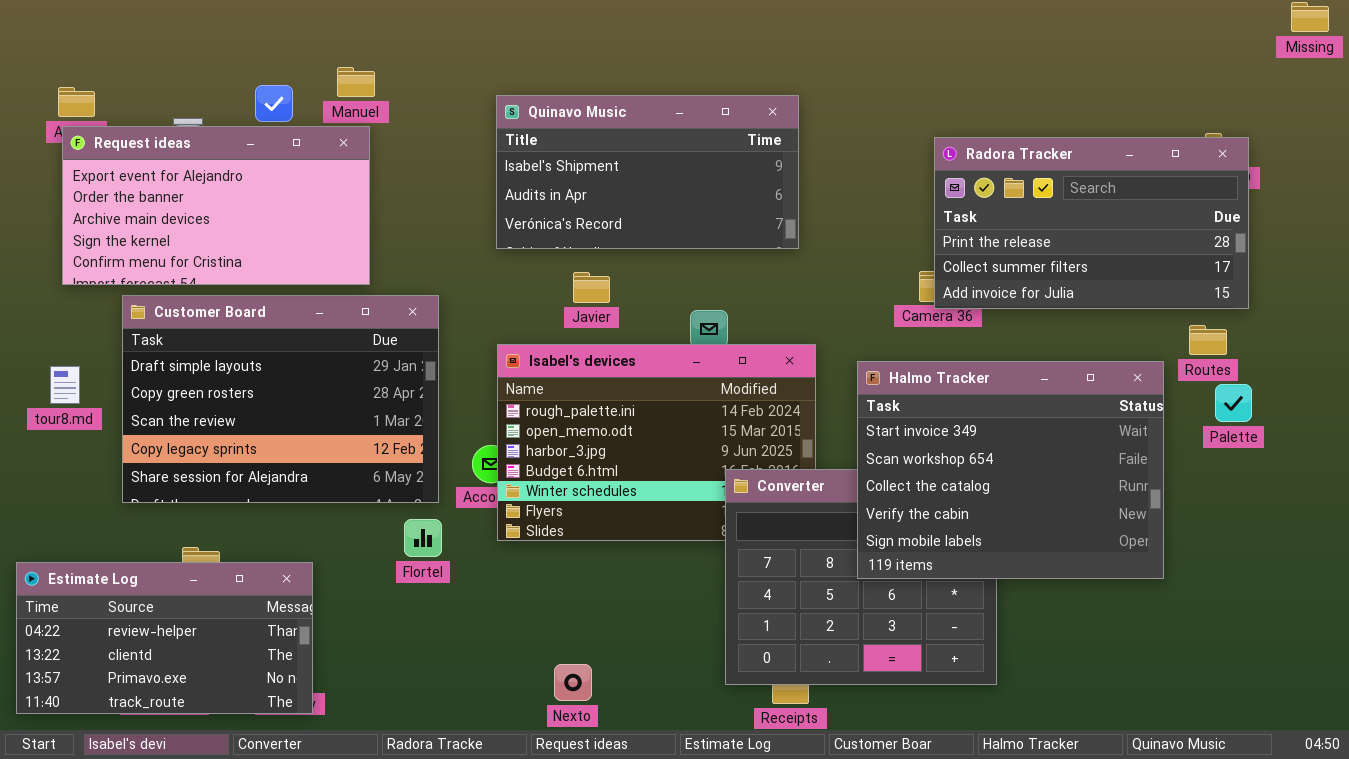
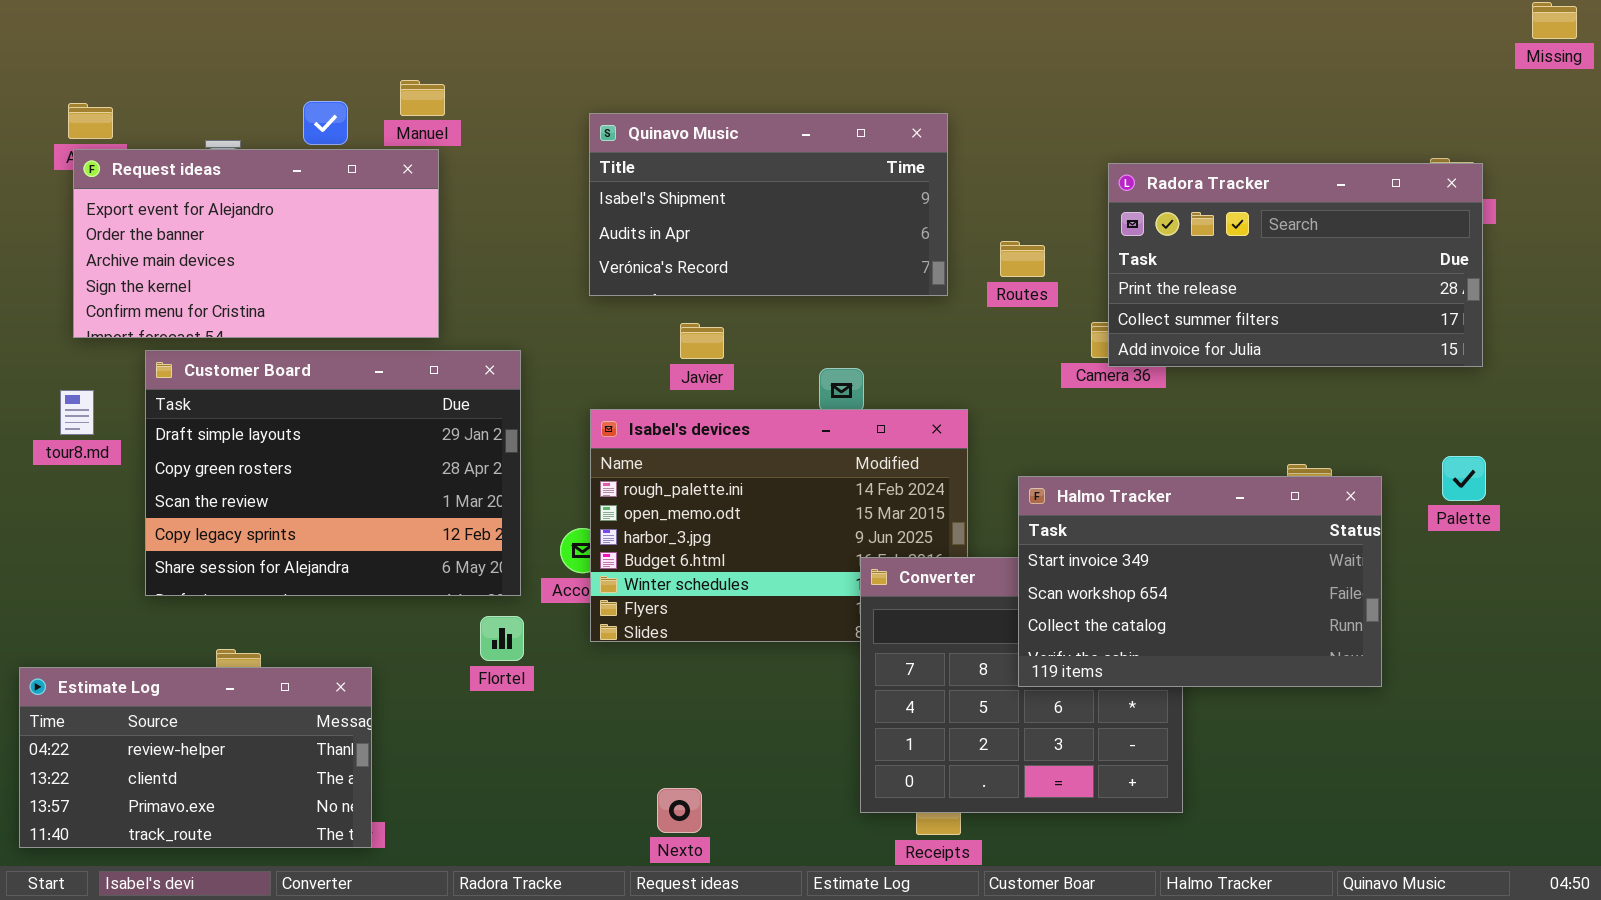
Routes: [1189,325,1227,355] -> [1000,241,1045,277], moved
Halmo Tracker: [857,361,1164,579] -> [1018,476,1382,687], resized
tour8.md: [50,366,80,404] -> [60,390,94,435], moved

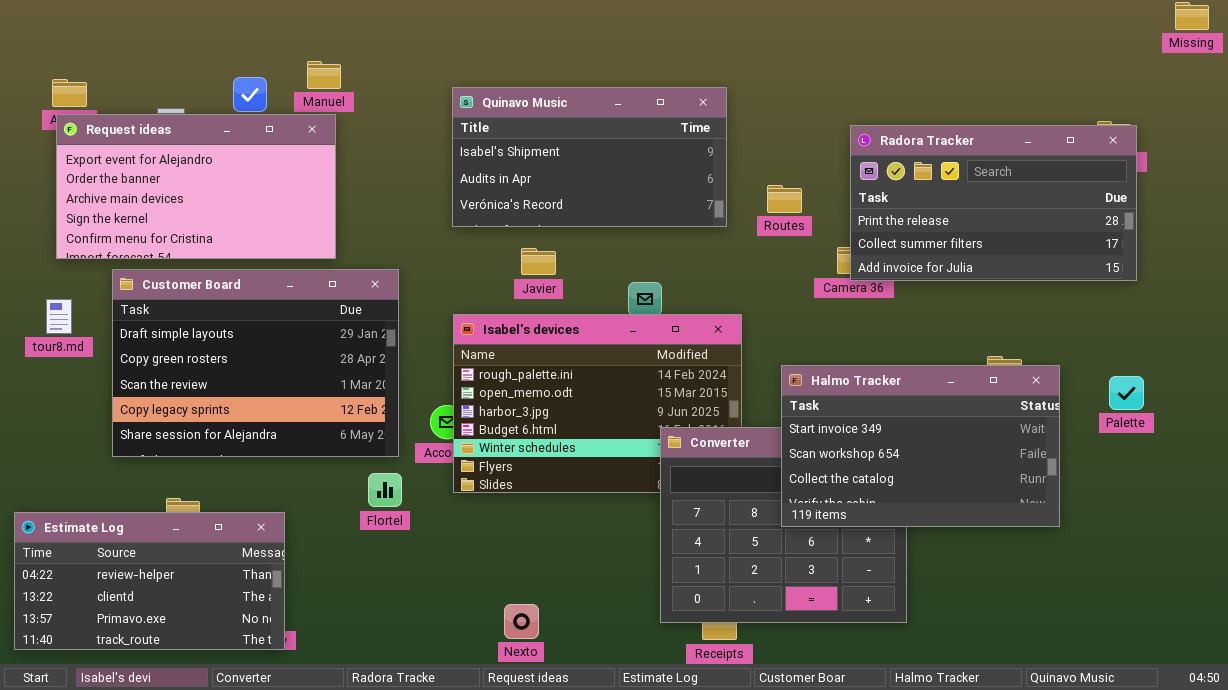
Palette: [1442,456,1486,501] -> [1109,376,1144,410], moved

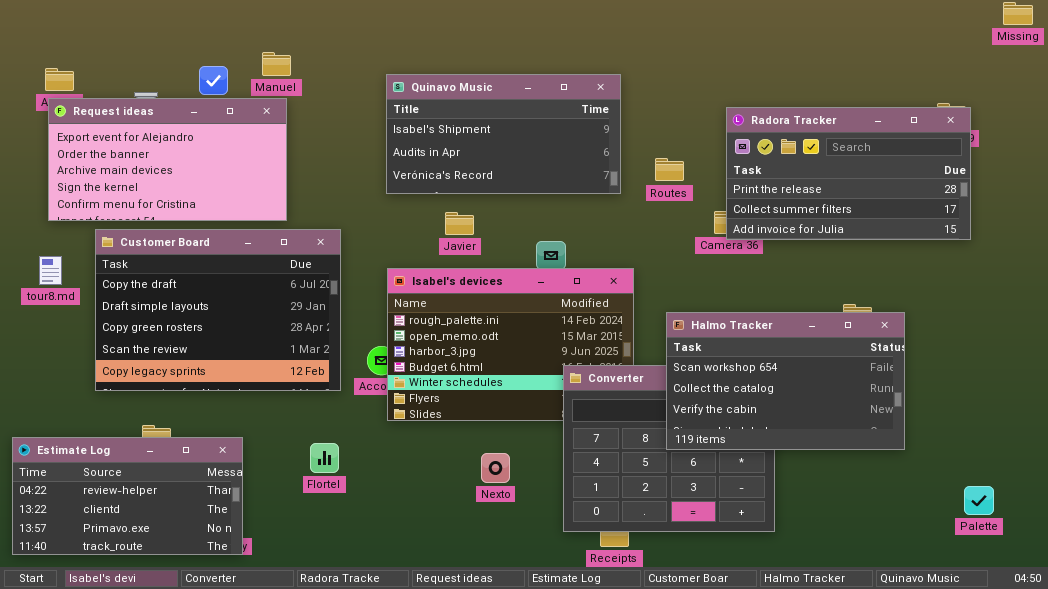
Customer Board: [112,269,399,457] -> [95,229,341,391], scrolled up 1 row
Halmo Tracker: [781,365,1060,527] -> [666,312,905,450], scrolled down 1 row
Palette: [1109,376,1144,410] -> [964,486,994,515], moved
Flortel: [368,473,402,507] -> [310,443,339,473], moved
Nexto: [504,604,539,639] -> [481,453,510,483], moved

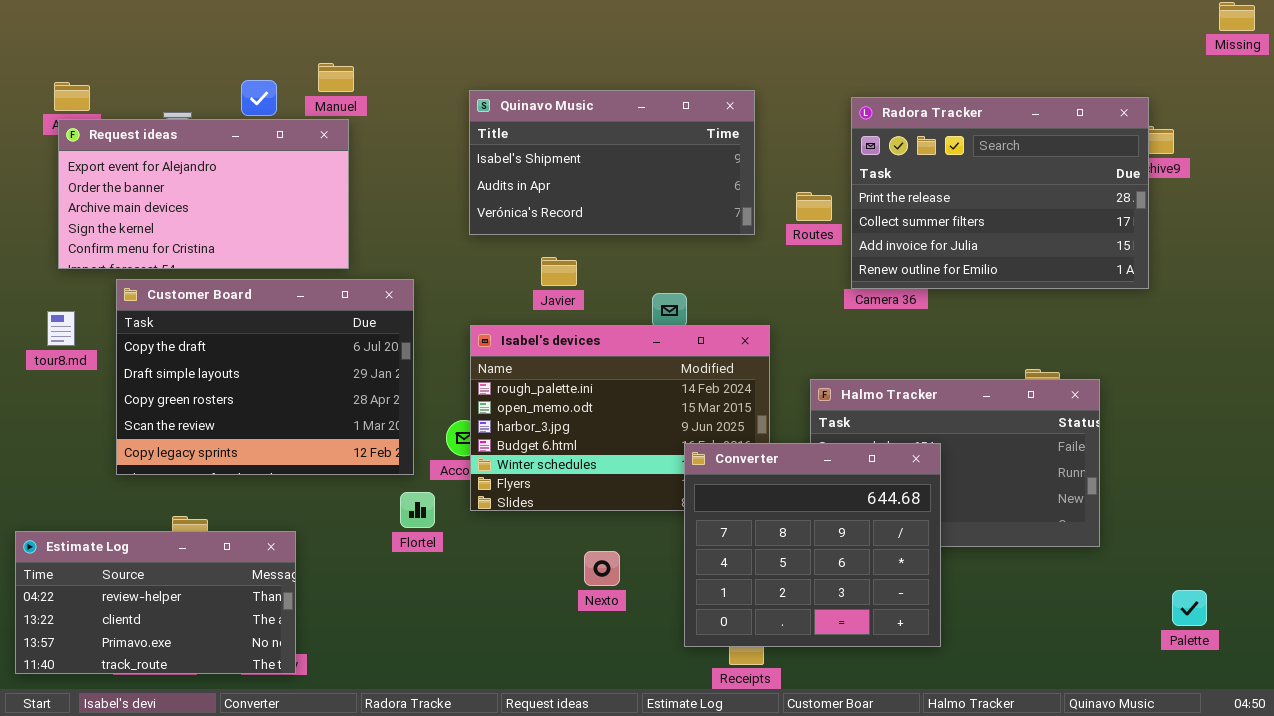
Radora Tracker: [726,107,971,240] -> [851,97,1149,289], moved, resized
Converter: [563,365,775,532] -> [684,443,941,647], raised
Flortel: [310,443,339,473] -> [400,492,435,528], moved

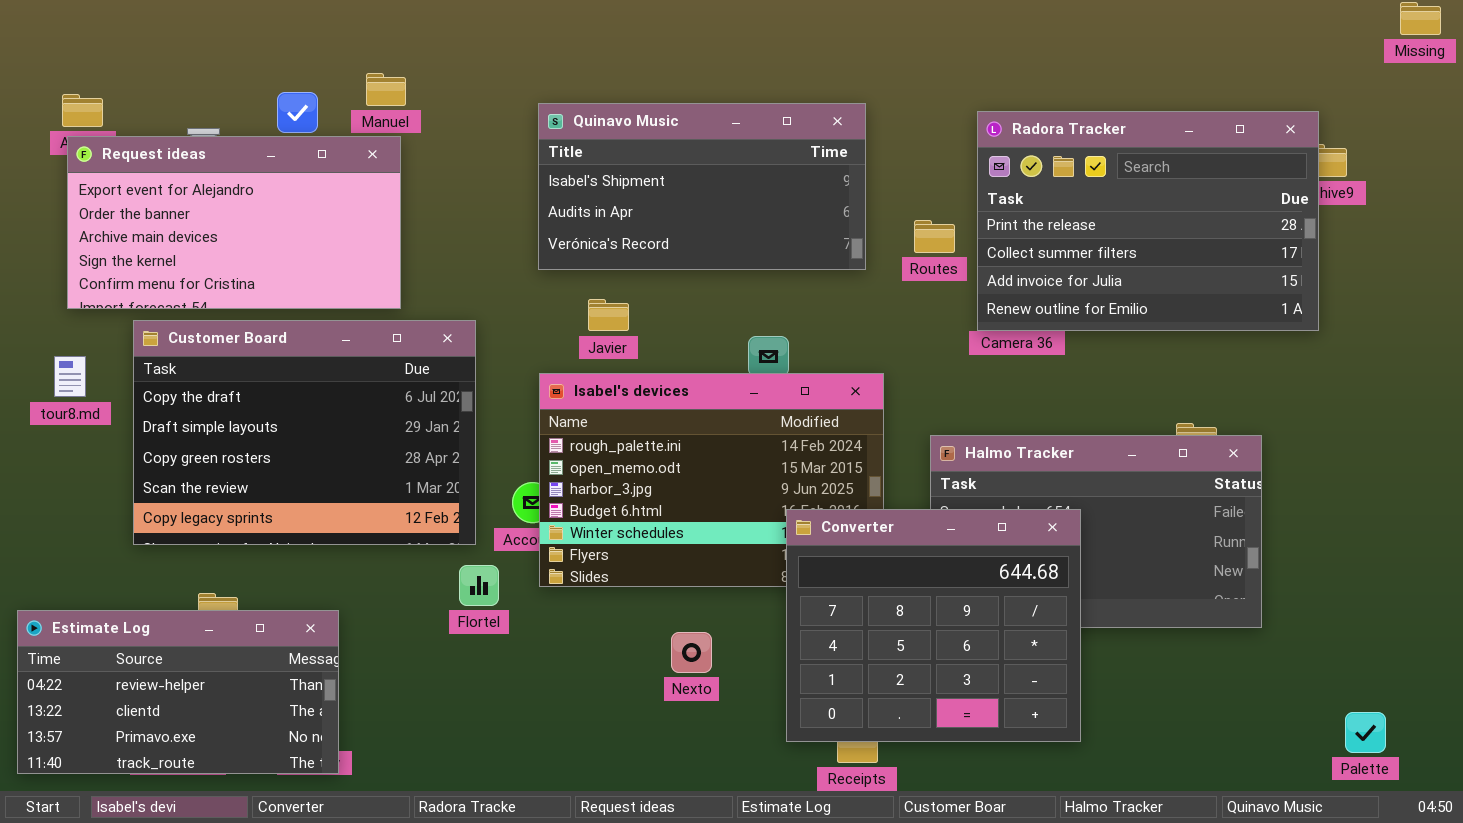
Javier: [541,257,577,286] -> [588,299,629,331], moved
Palette: [1172,590,1207,626] -> [1345,712,1386,753], moved

